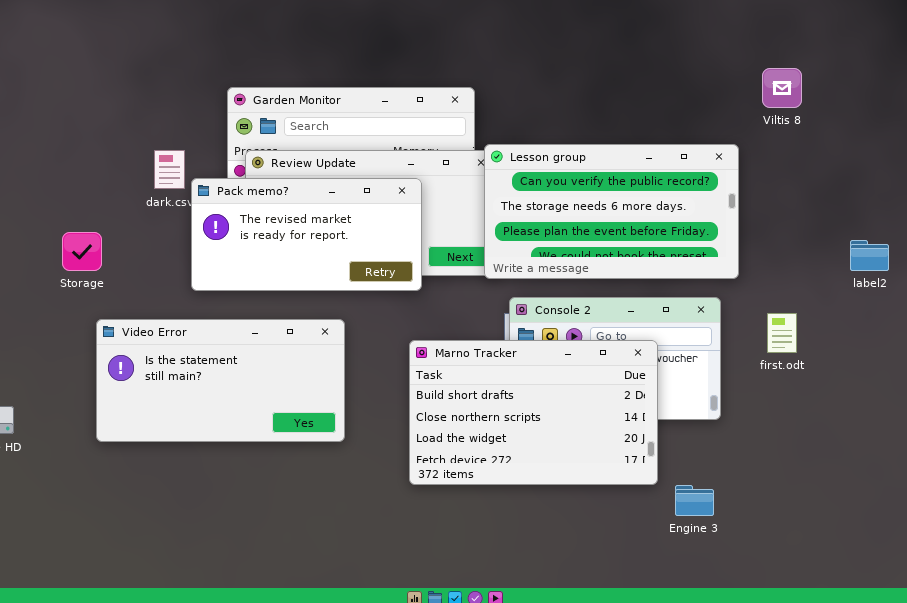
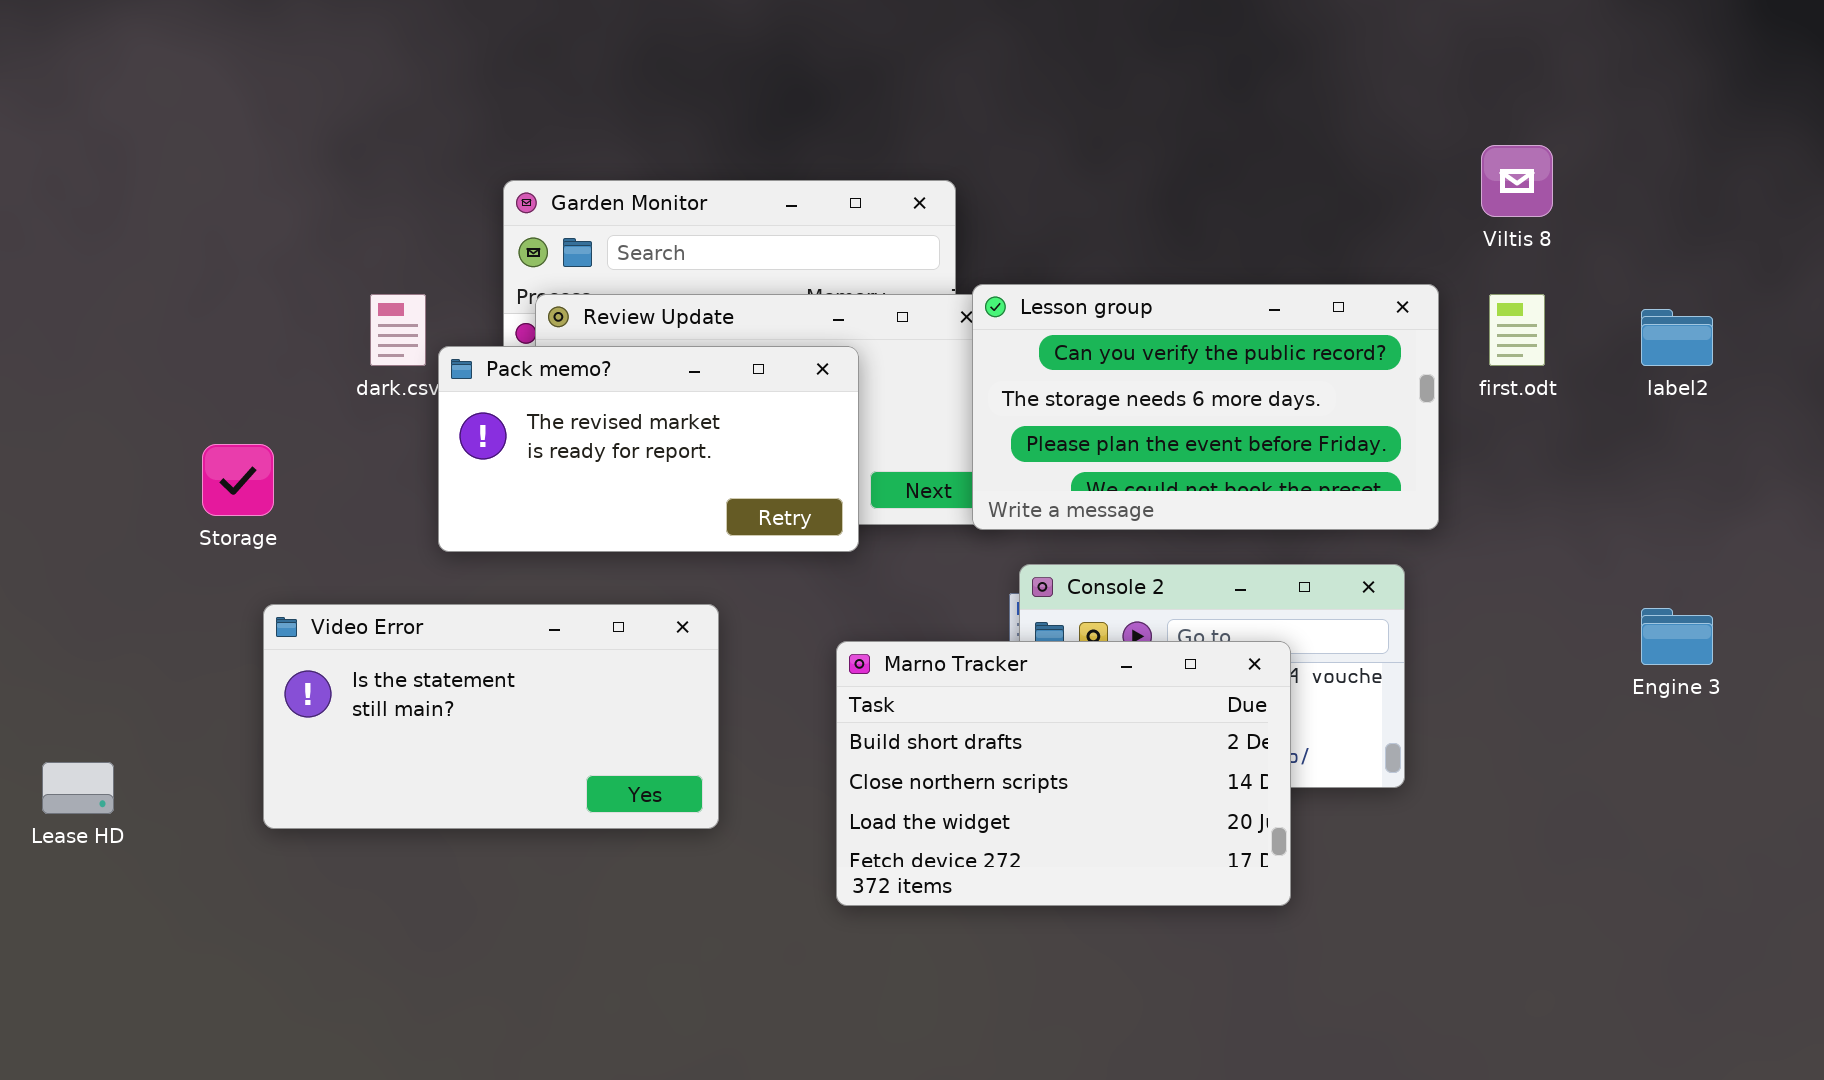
label2: [850,240,889,271] -> [1641,309,1713,366], moved
first.odt: [767,313,797,353] -> [1489,294,1545,366], moved
Engine 3: [675,485,714,516] -> [1641,608,1713,665], moved

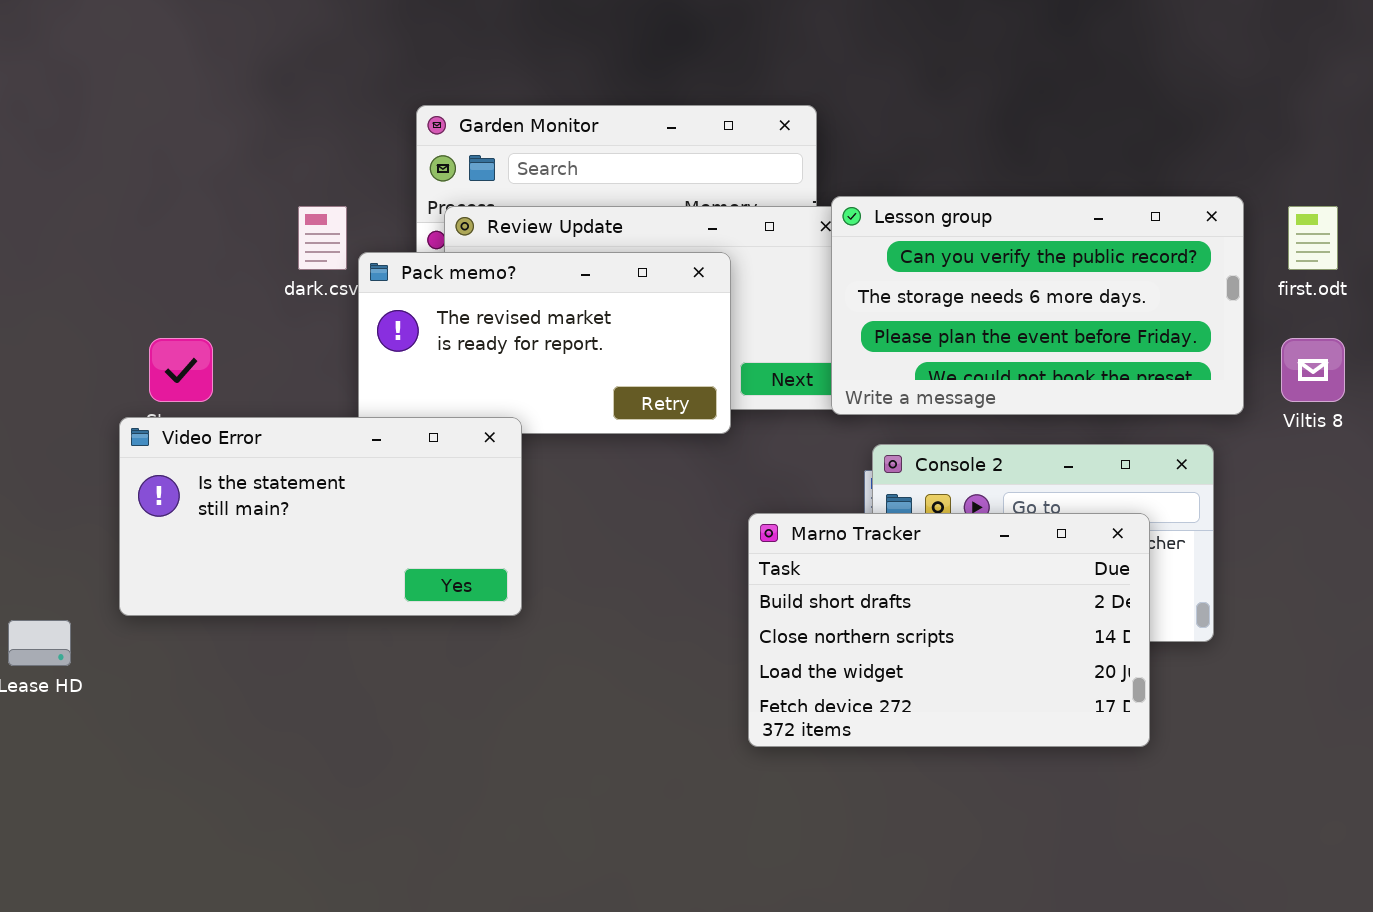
Viltis 8: [1481,145,1553,217] -> [1281,338,1345,402], moved
Video Error: [263,604,719,829] -> [119,417,522,616], moved
Marno Tracker: [836,641,1291,906] -> [748,513,1150,747], moved

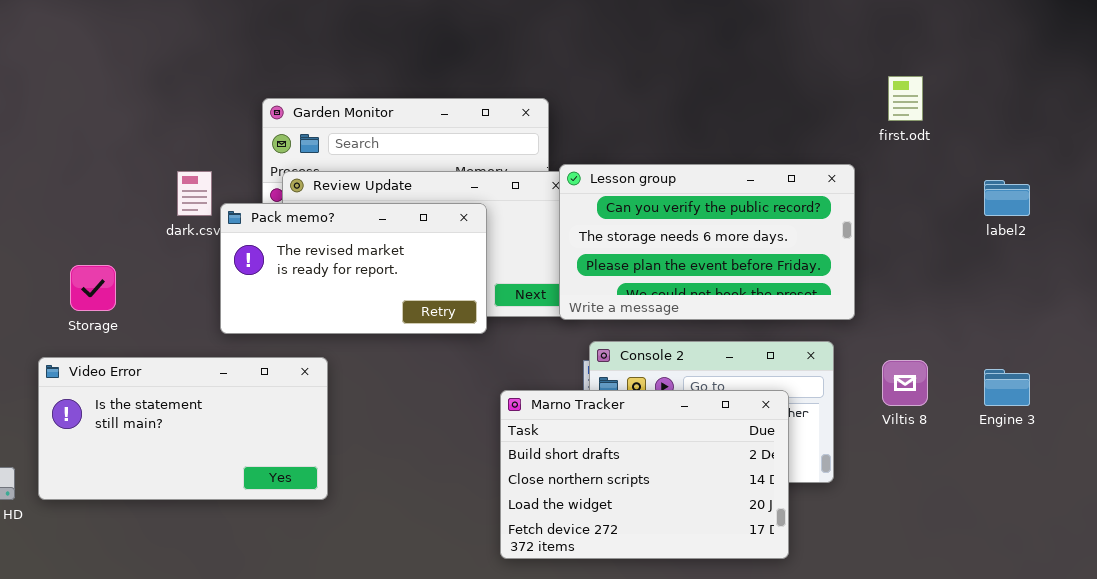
first.odt: [1288,206,1338,270] -> [888,76,923,121], moved
Viltis 8: [1281,338,1345,402] -> [882,360,928,406], moved
Video Error: [119,417,522,616] -> [38,357,328,500], moved

